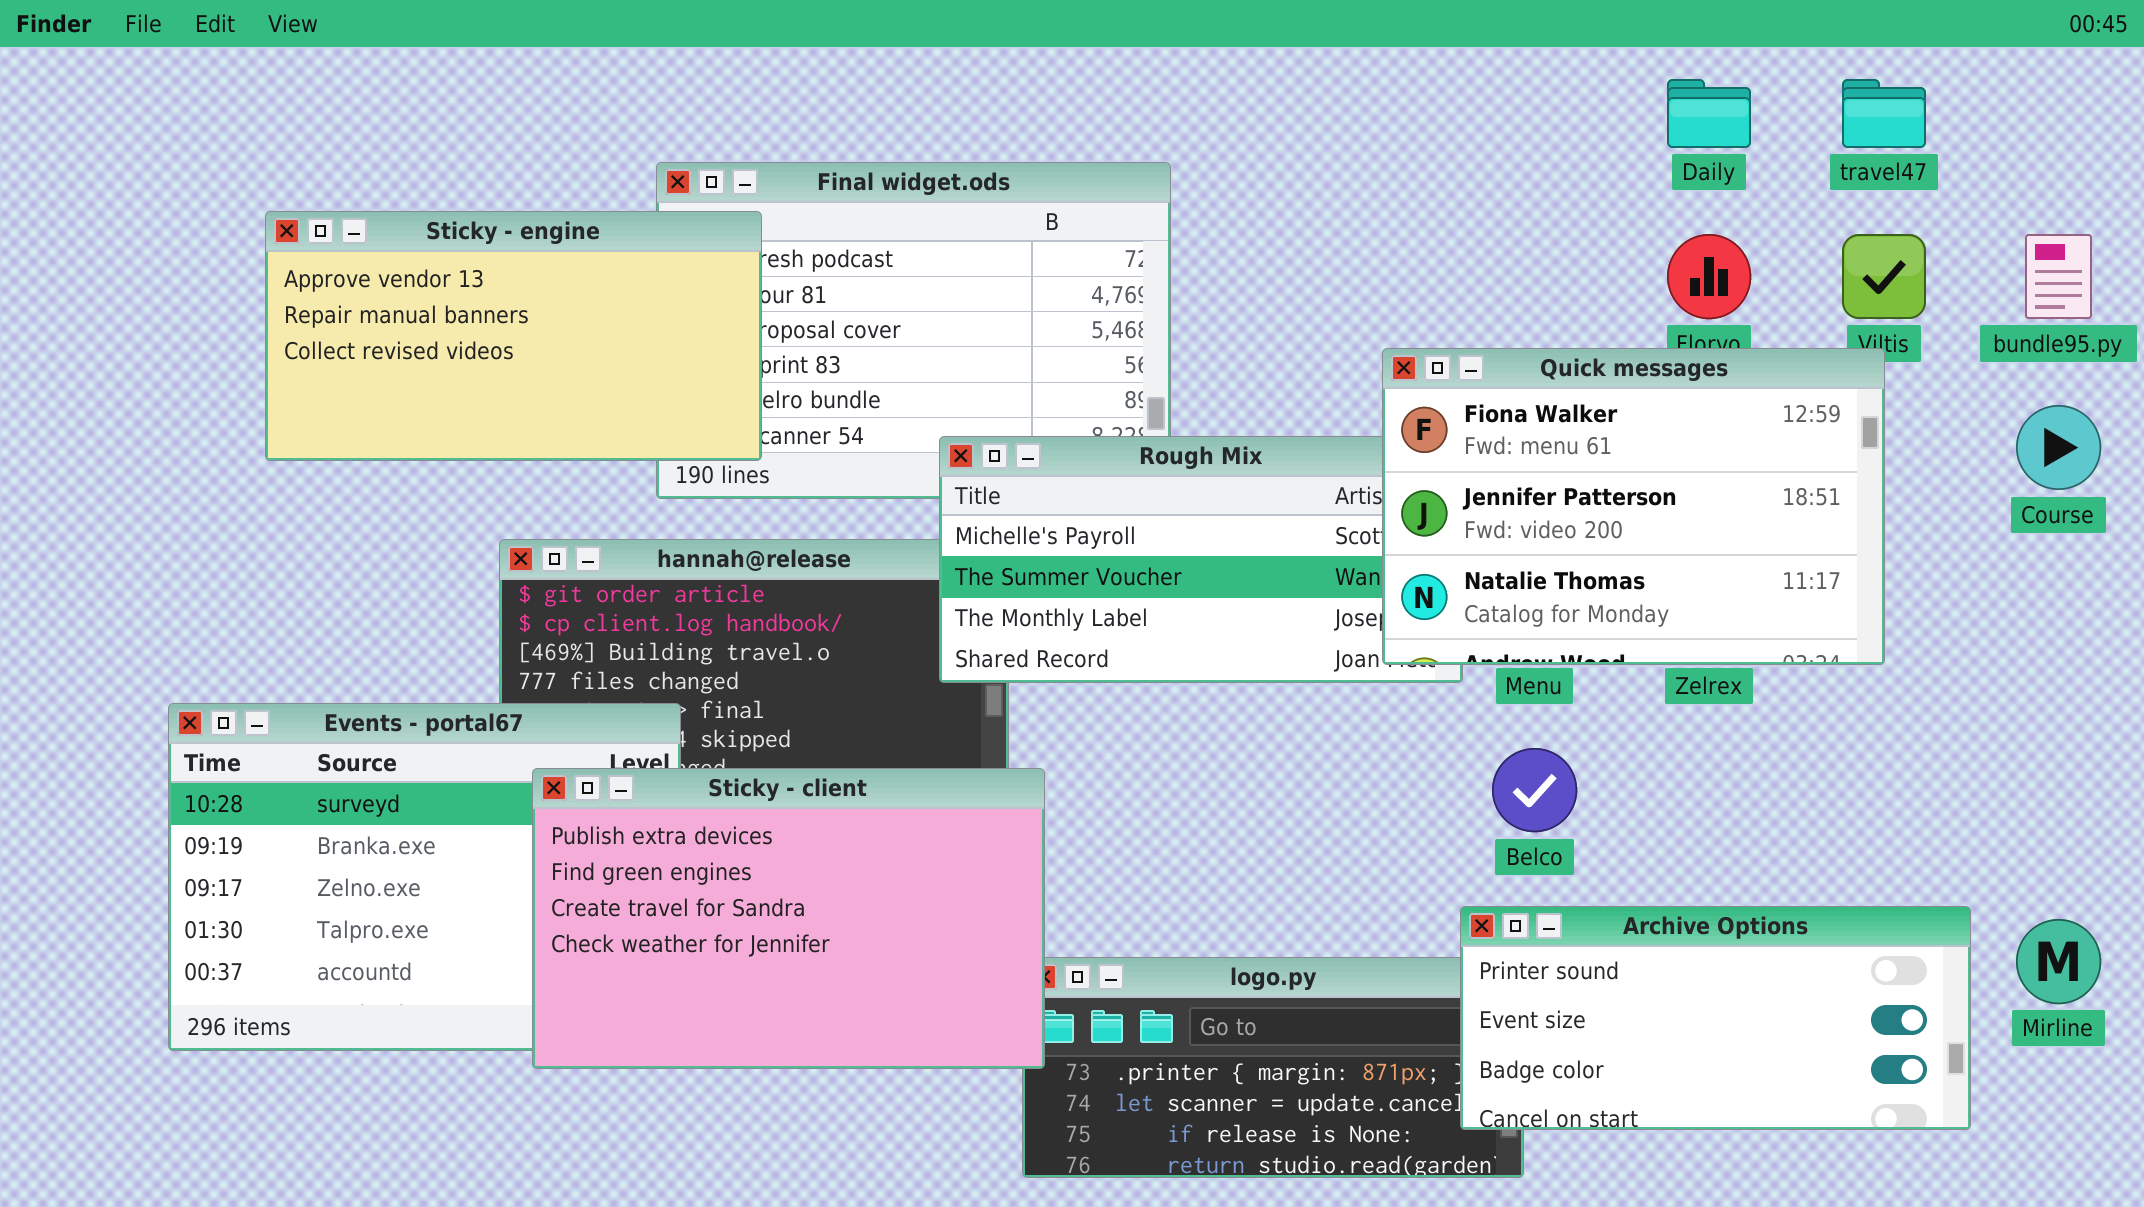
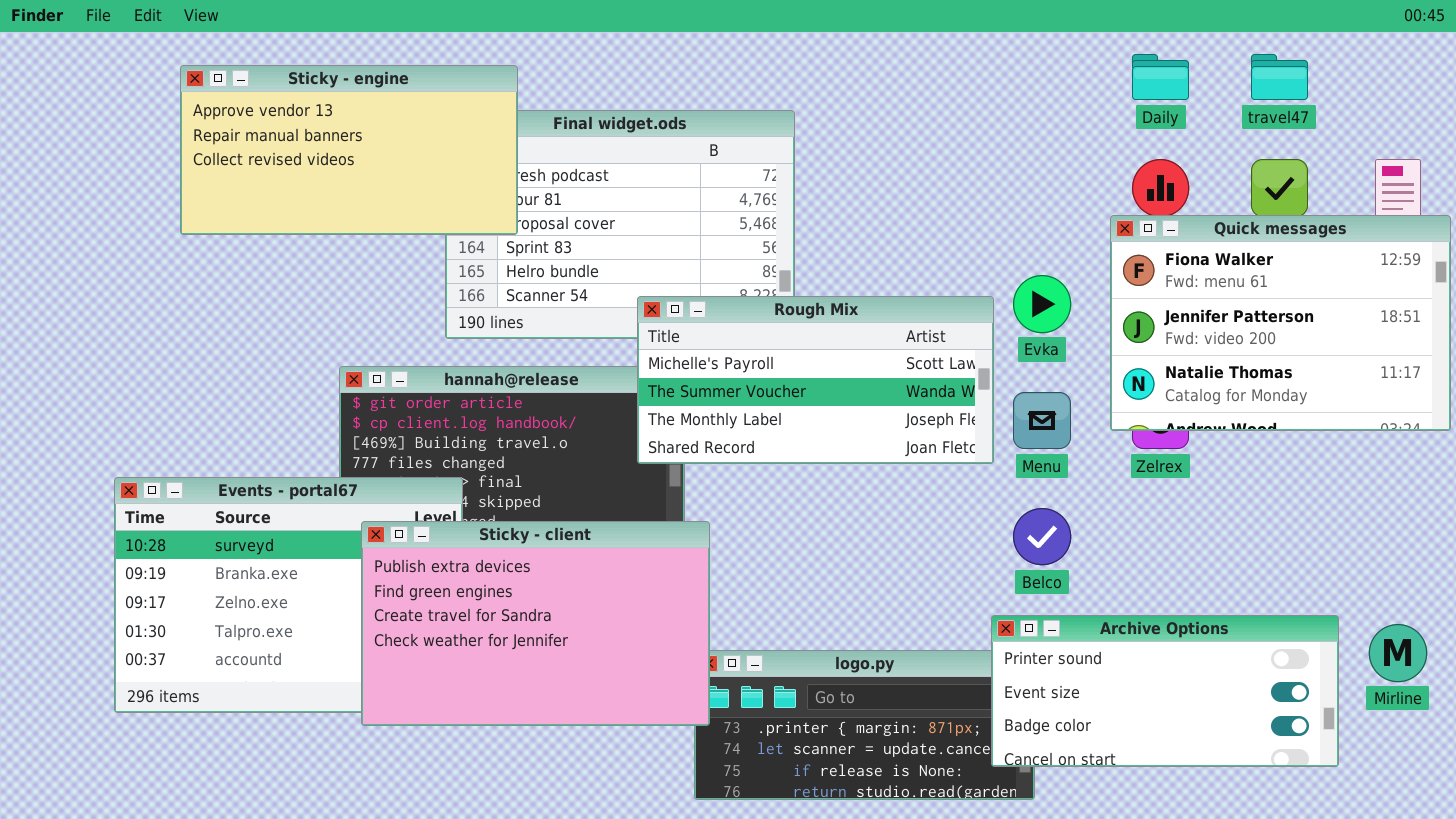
Sticky - engine: [265,211,762,461] -> [180,65,518,235], moved
Quick messages: [1382,348,1885,665] -> [1110,215,1451,431], moved

